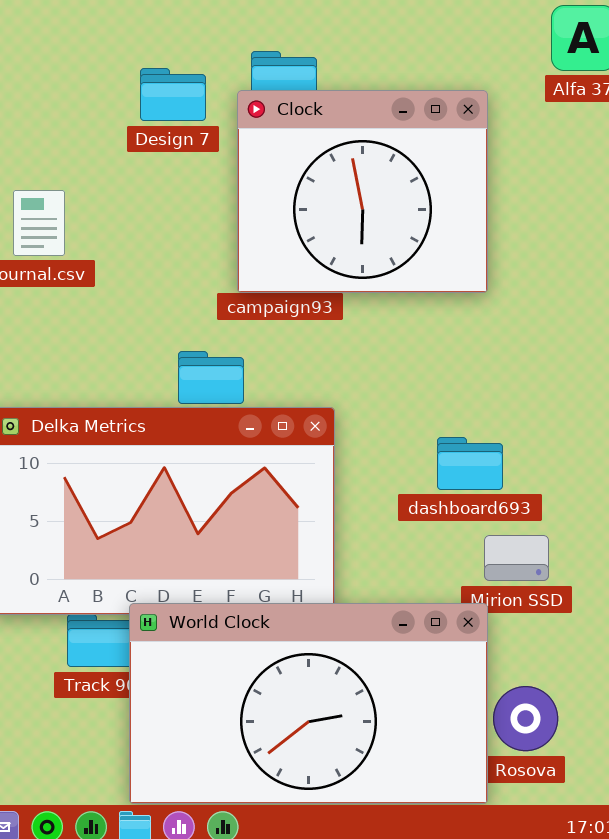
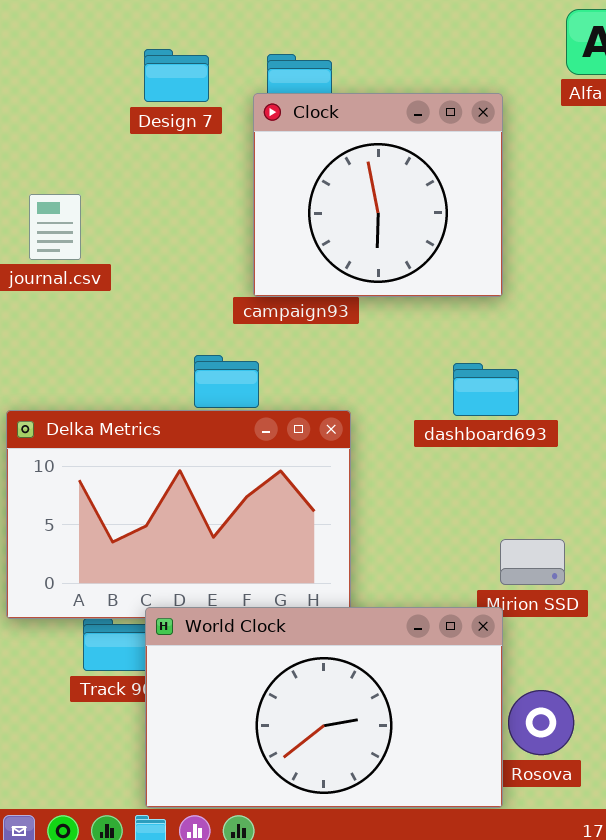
Design 7: [140,68,206,121] -> [144,49,209,102], moved
dashboard693: [437,437,503,490] -> [453,363,519,416], moved

